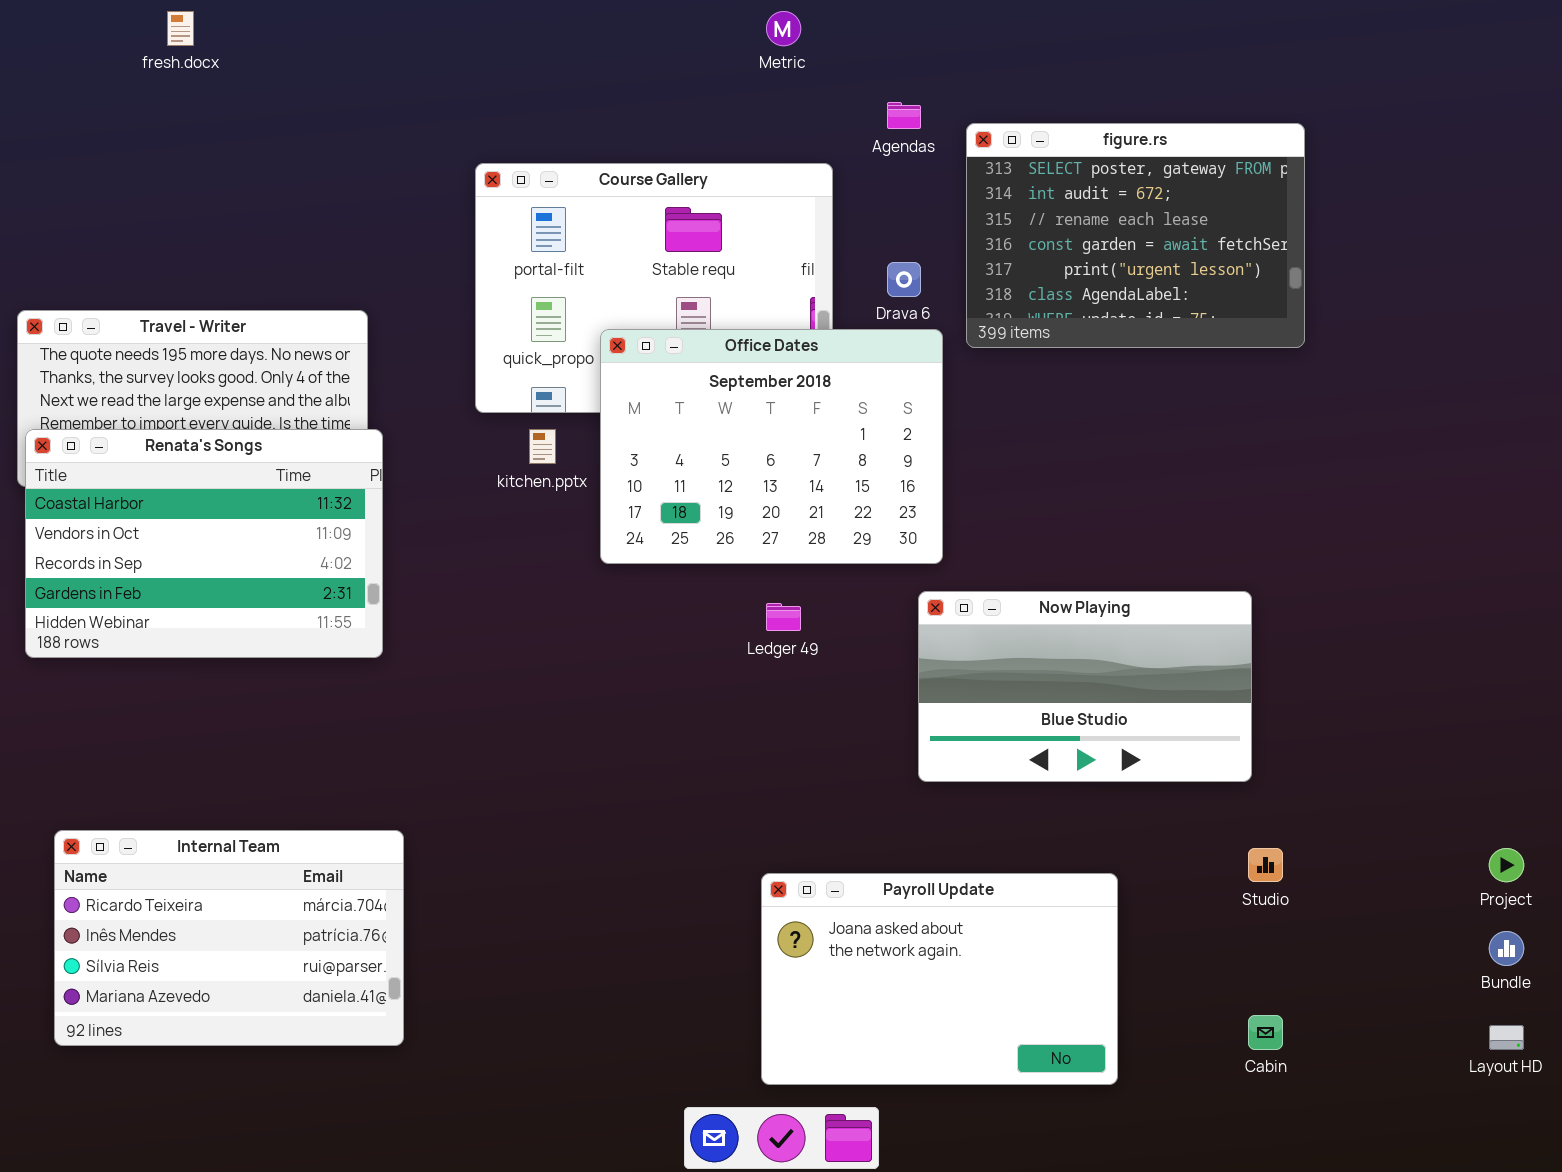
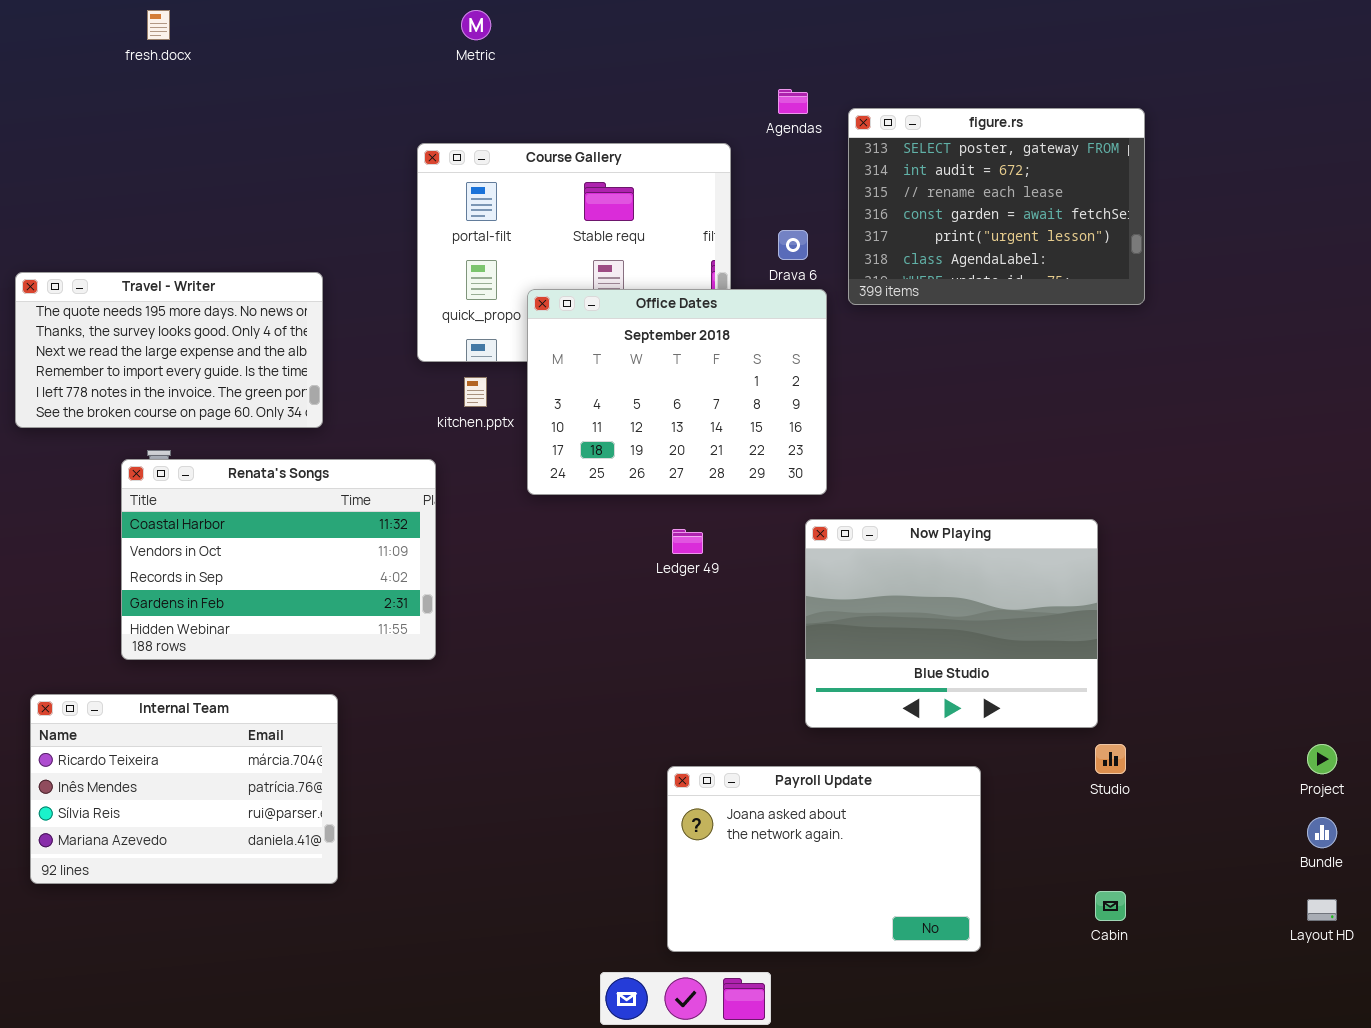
Metric: [766,11,801,46] -> [461,10,491,40], moved
Renata's Songs: [25,429,383,658] -> [121,459,436,660], moved
Now Playing: [918,591,1252,782] -> [805,519,1098,728], resized
Internal Team: [54,830,404,1046] -> [30,694,338,884], moved

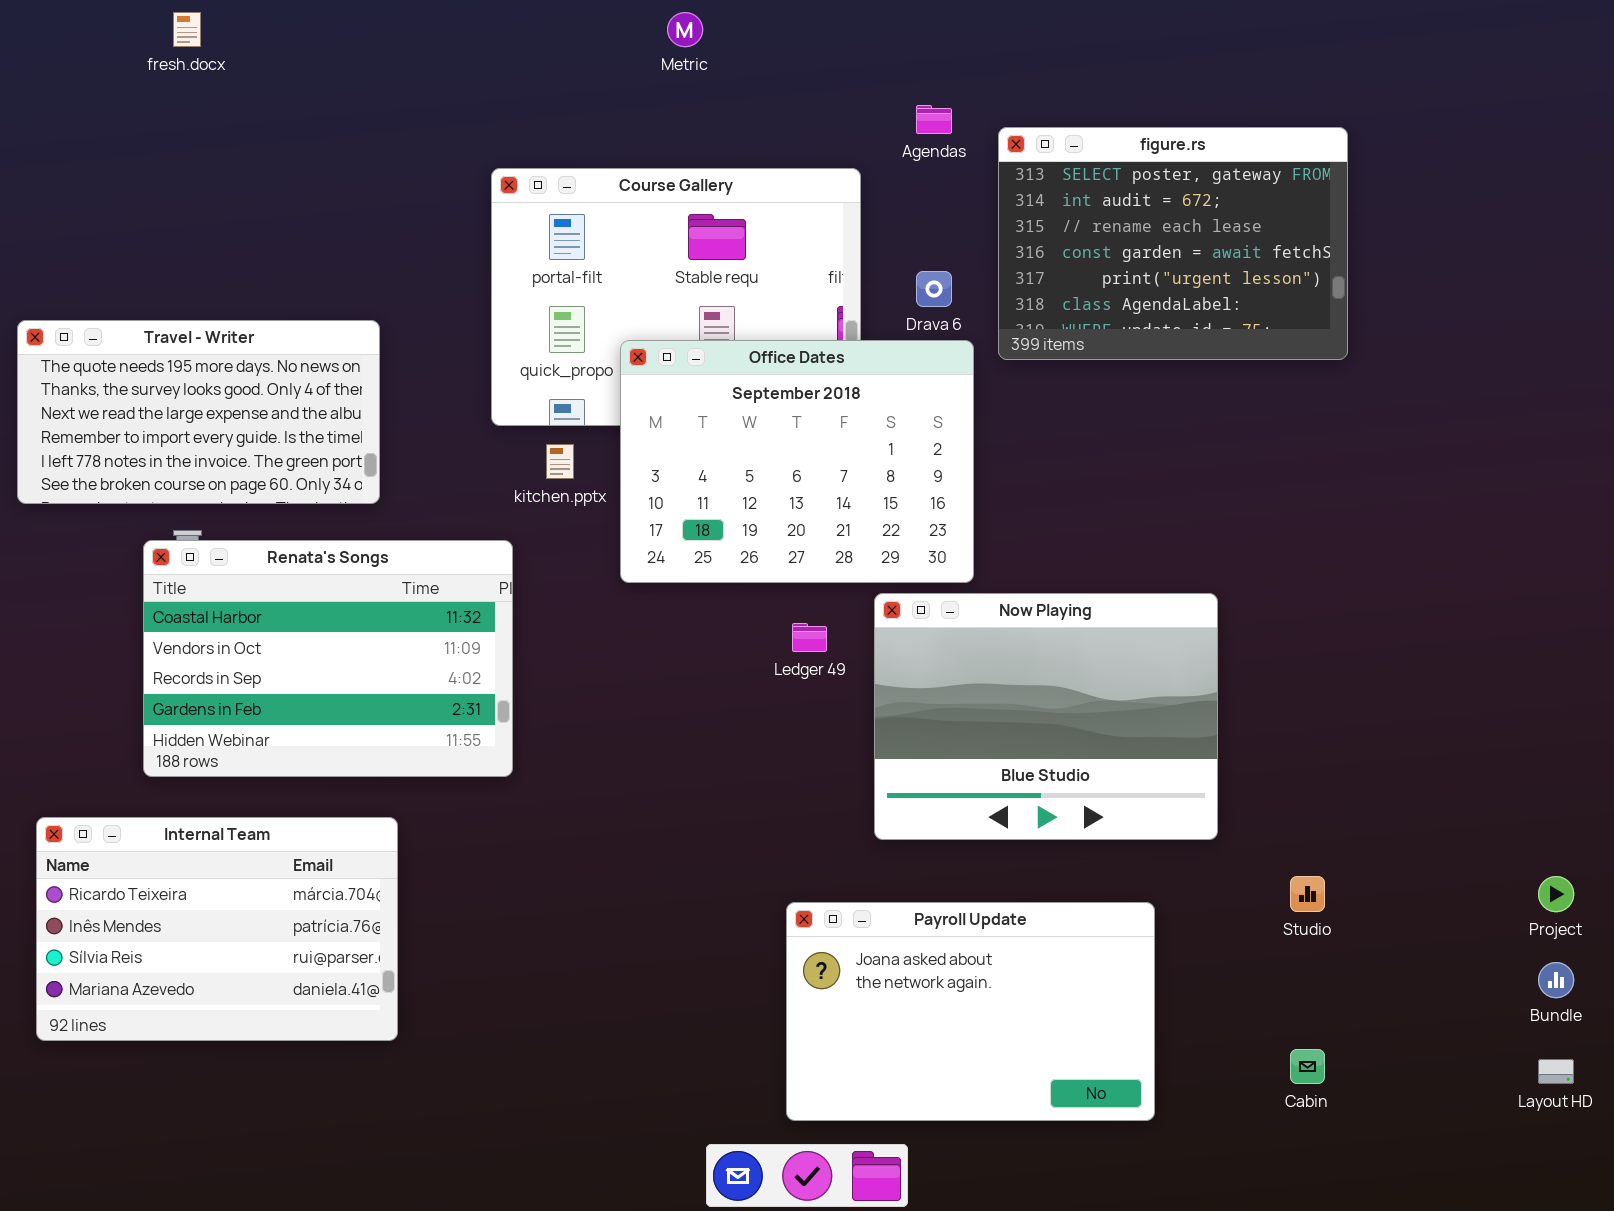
Metric: [461,10,491,40] -> [667,12,703,47], moved
Now Playing: [805,519,1098,728] -> [874,593,1218,840], moved

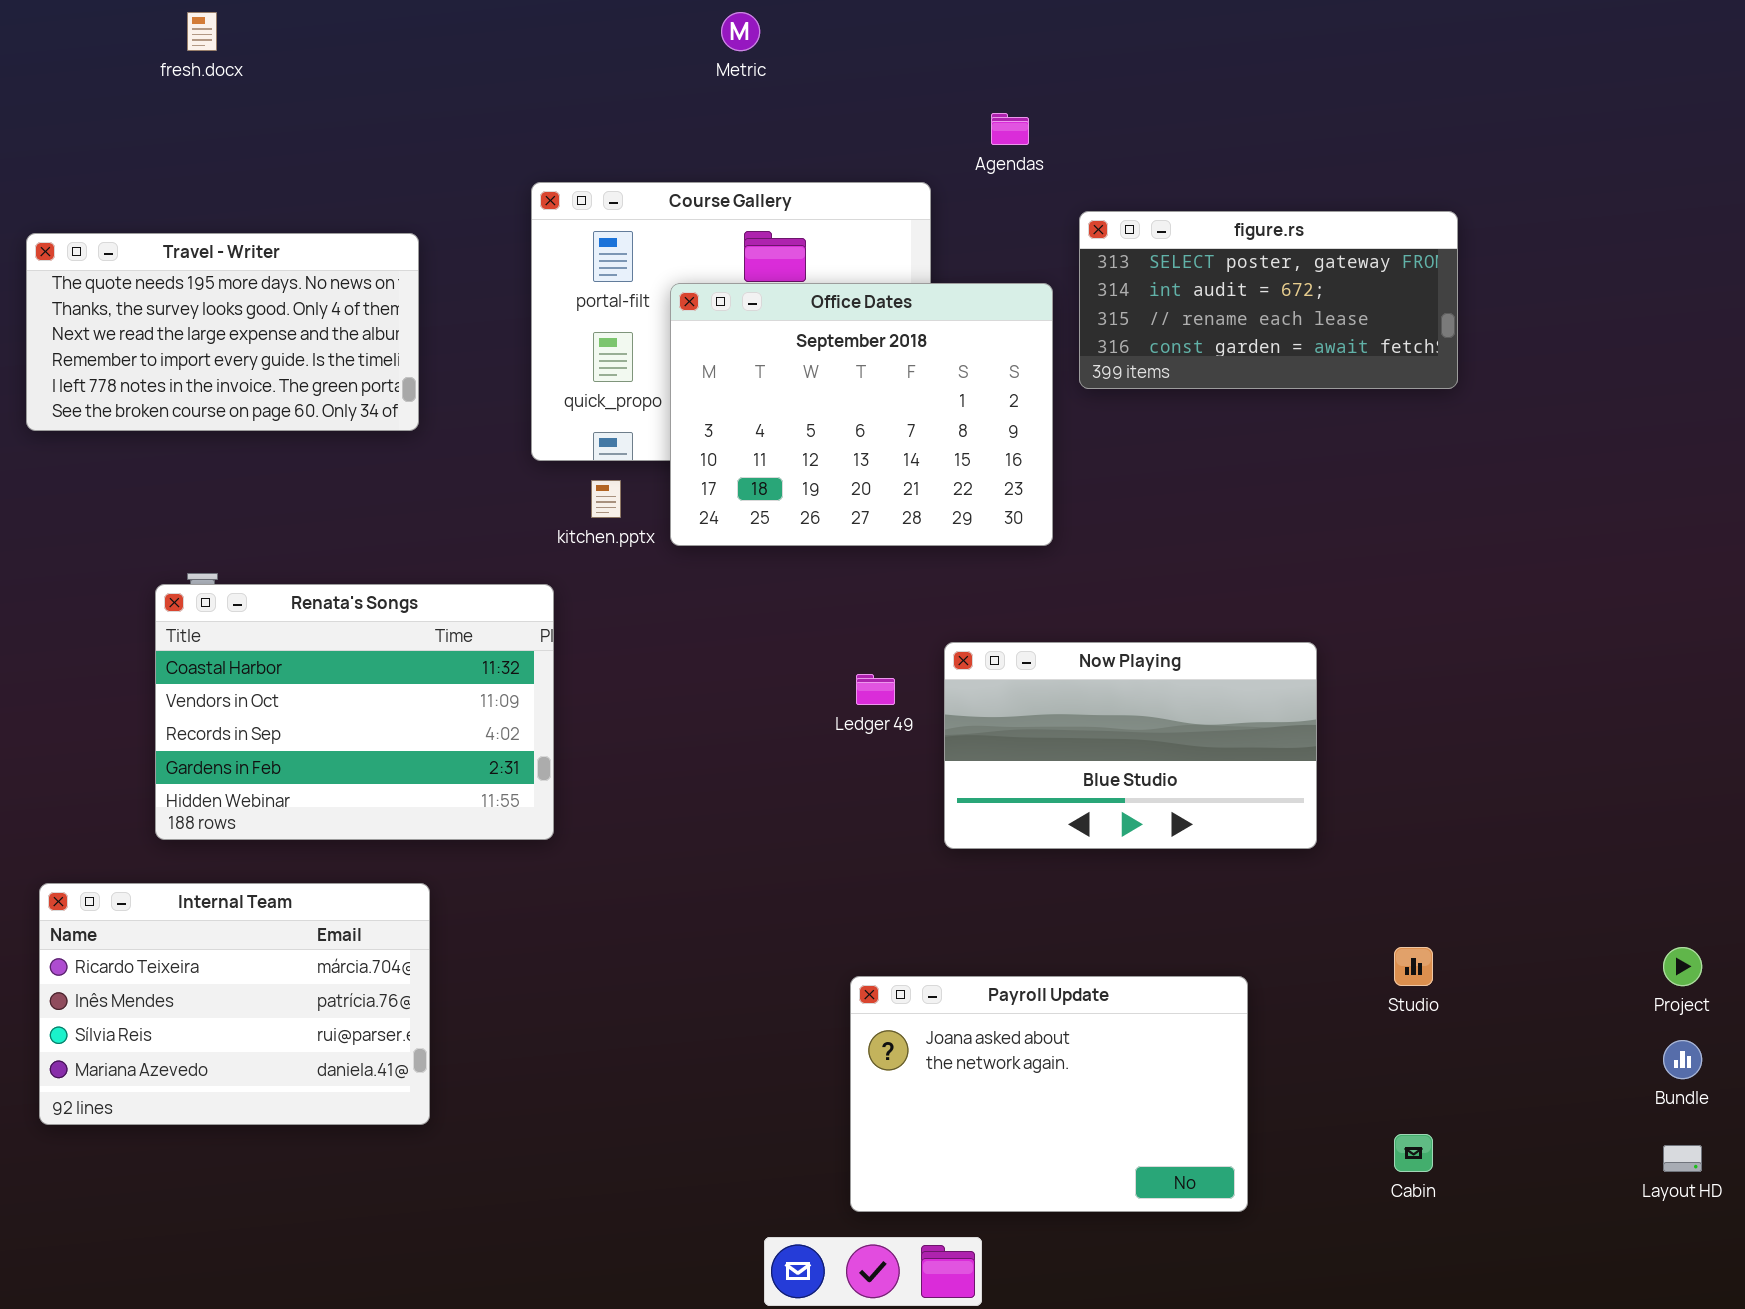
figure.rs: [998,127,1348,360] -> [1079,211,1458,389], resized
Travel - Writer: [17,320,380,504] -> [26,233,419,431], moved
Office Dates: [620,340,974,583] -> [670,283,1053,546], moved
Now Playing: [874,593,1218,840] -> [944,642,1317,849], resized

